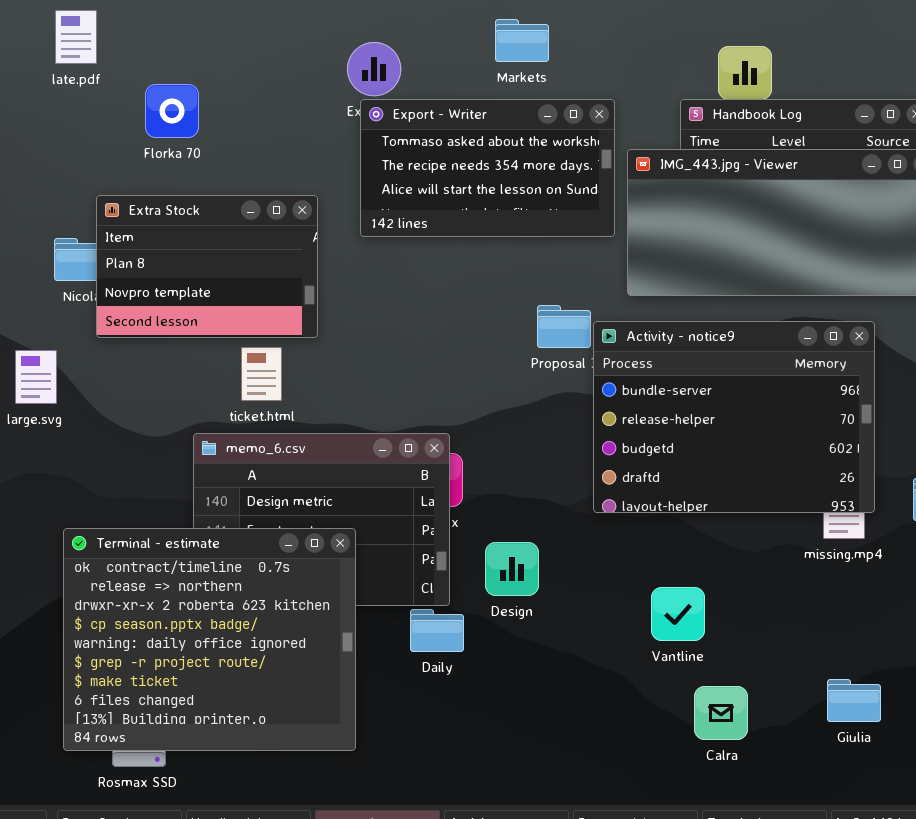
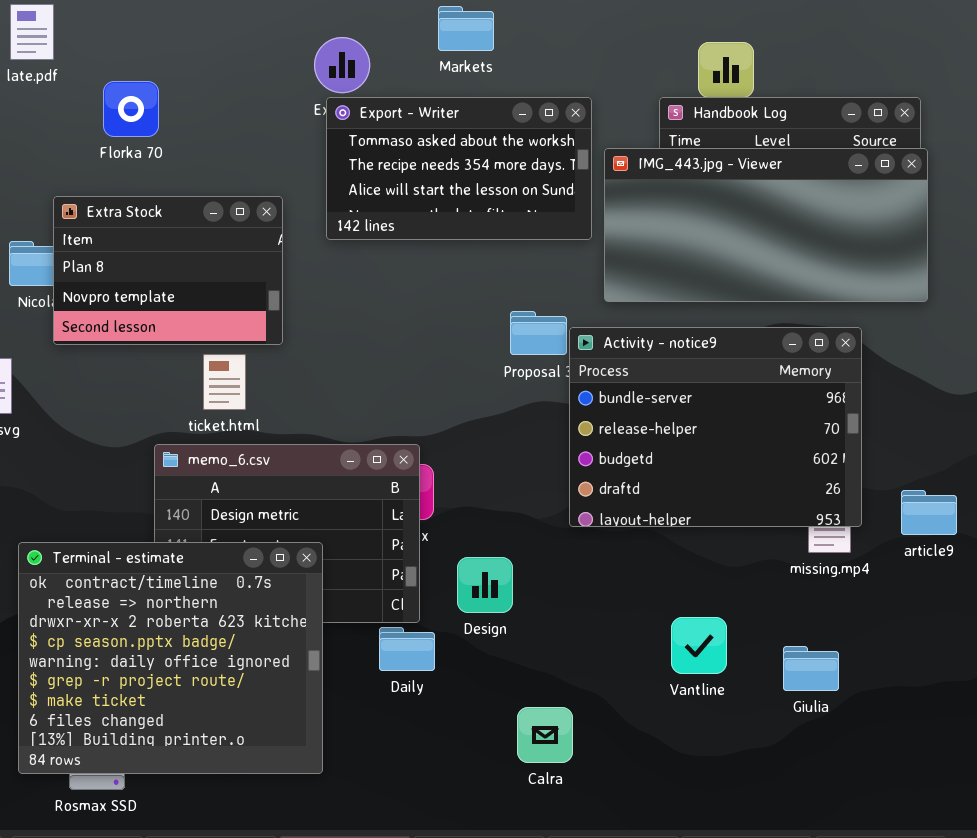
Markets: [495,19,549,62] -> [438,6,494,51], moved
Vantline: [651,587,705,641] -> [671,617,727,674], moved
Giulia: [827,679,881,722] -> [783,646,839,691], moved
Calra: [694,686,748,740] -> [517,707,573,763], moved

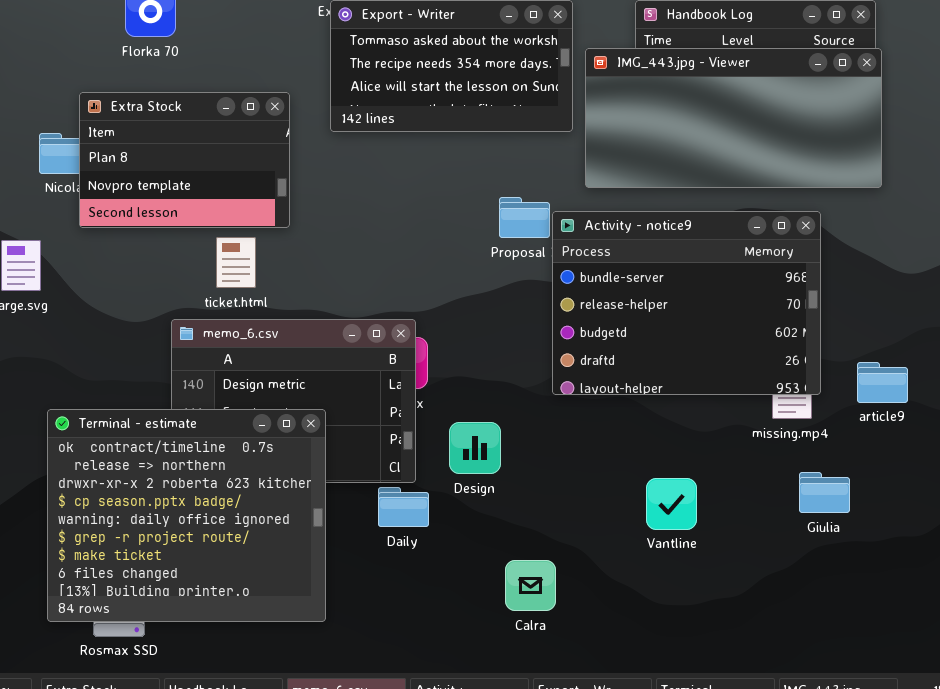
Giulia: [783,646,839,691] -> [799,472,850,513], moved

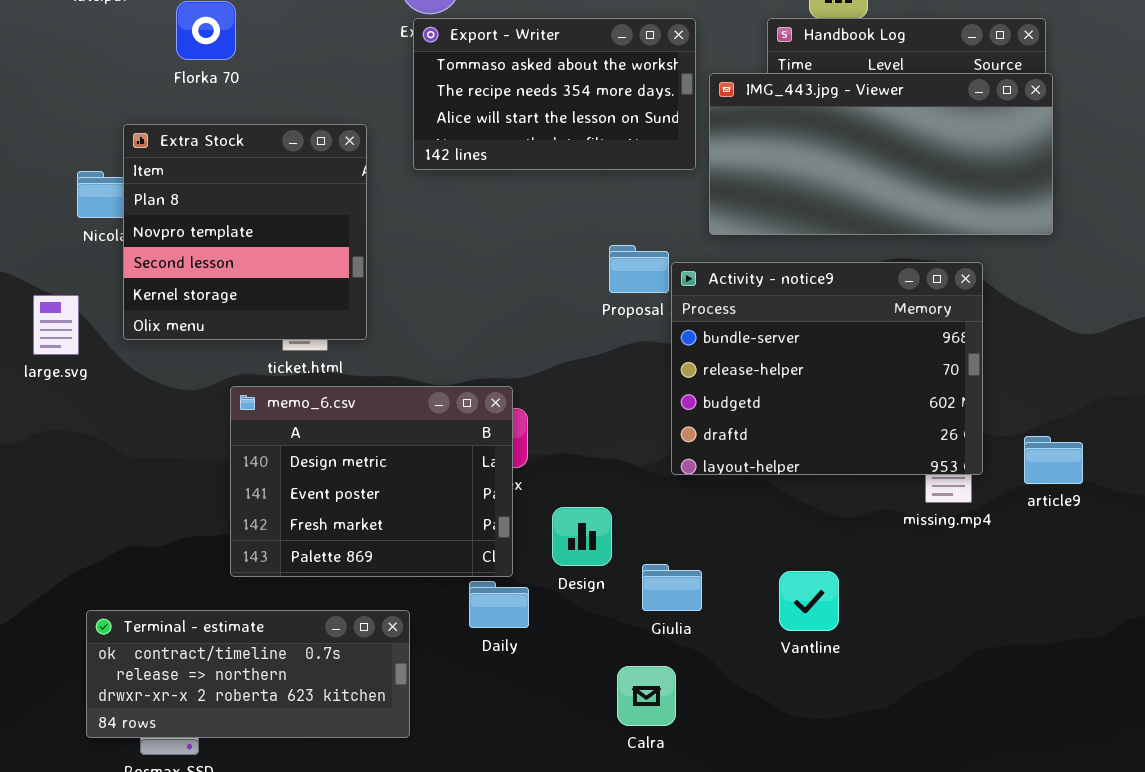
Extra Stock: [79,92,290,228] -> [123,124,367,340], resized
Terminal - estimate: [47,409,326,622] -> [86,610,410,738], resized
Giulia: [799,472,850,513] -> [642,564,702,611], moved

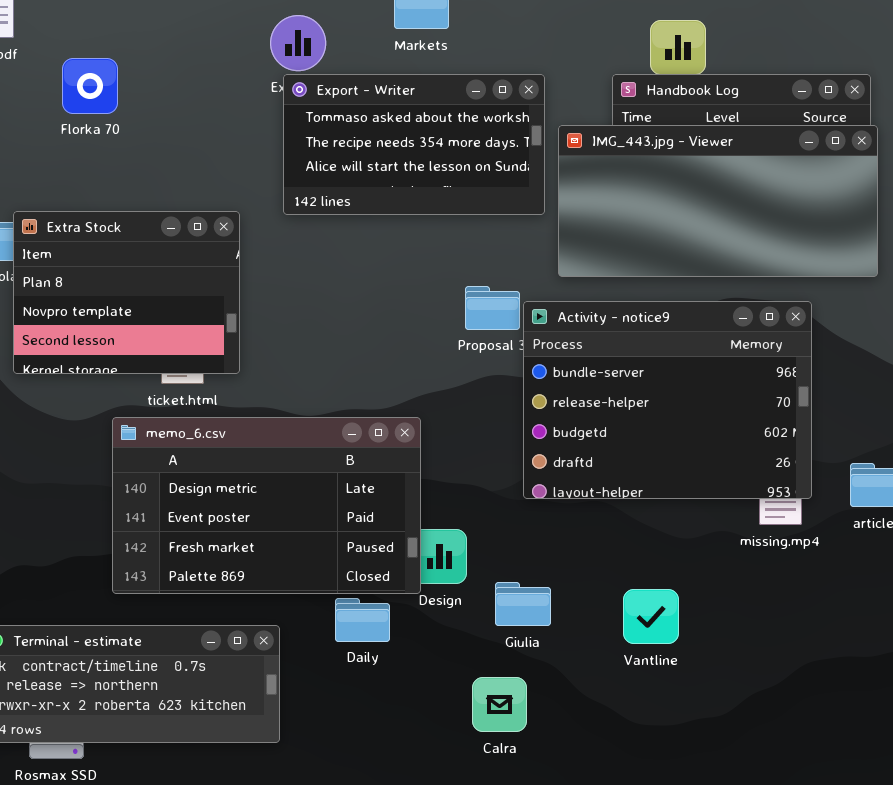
Extra Stock: [123,124,367,340] -> [13,211,240,374], resized
memo_6.csv: [230,386,513,577] -> [112,417,421,594], resized

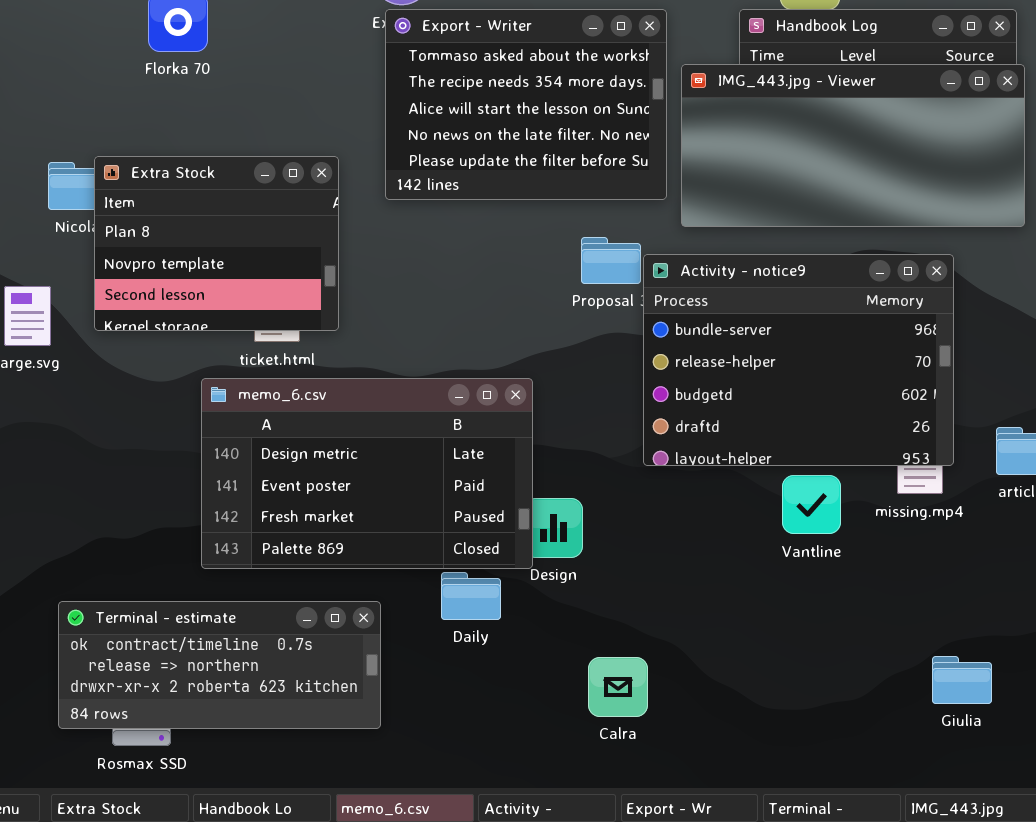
Export - Writer: [283,74,545,215] -> [385,9,667,200], resized
Giulia: [495,582,551,626] -> [932,656,992,704], moved
Vantline: [623,589,679,644] -> [782,475,841,534], moved

